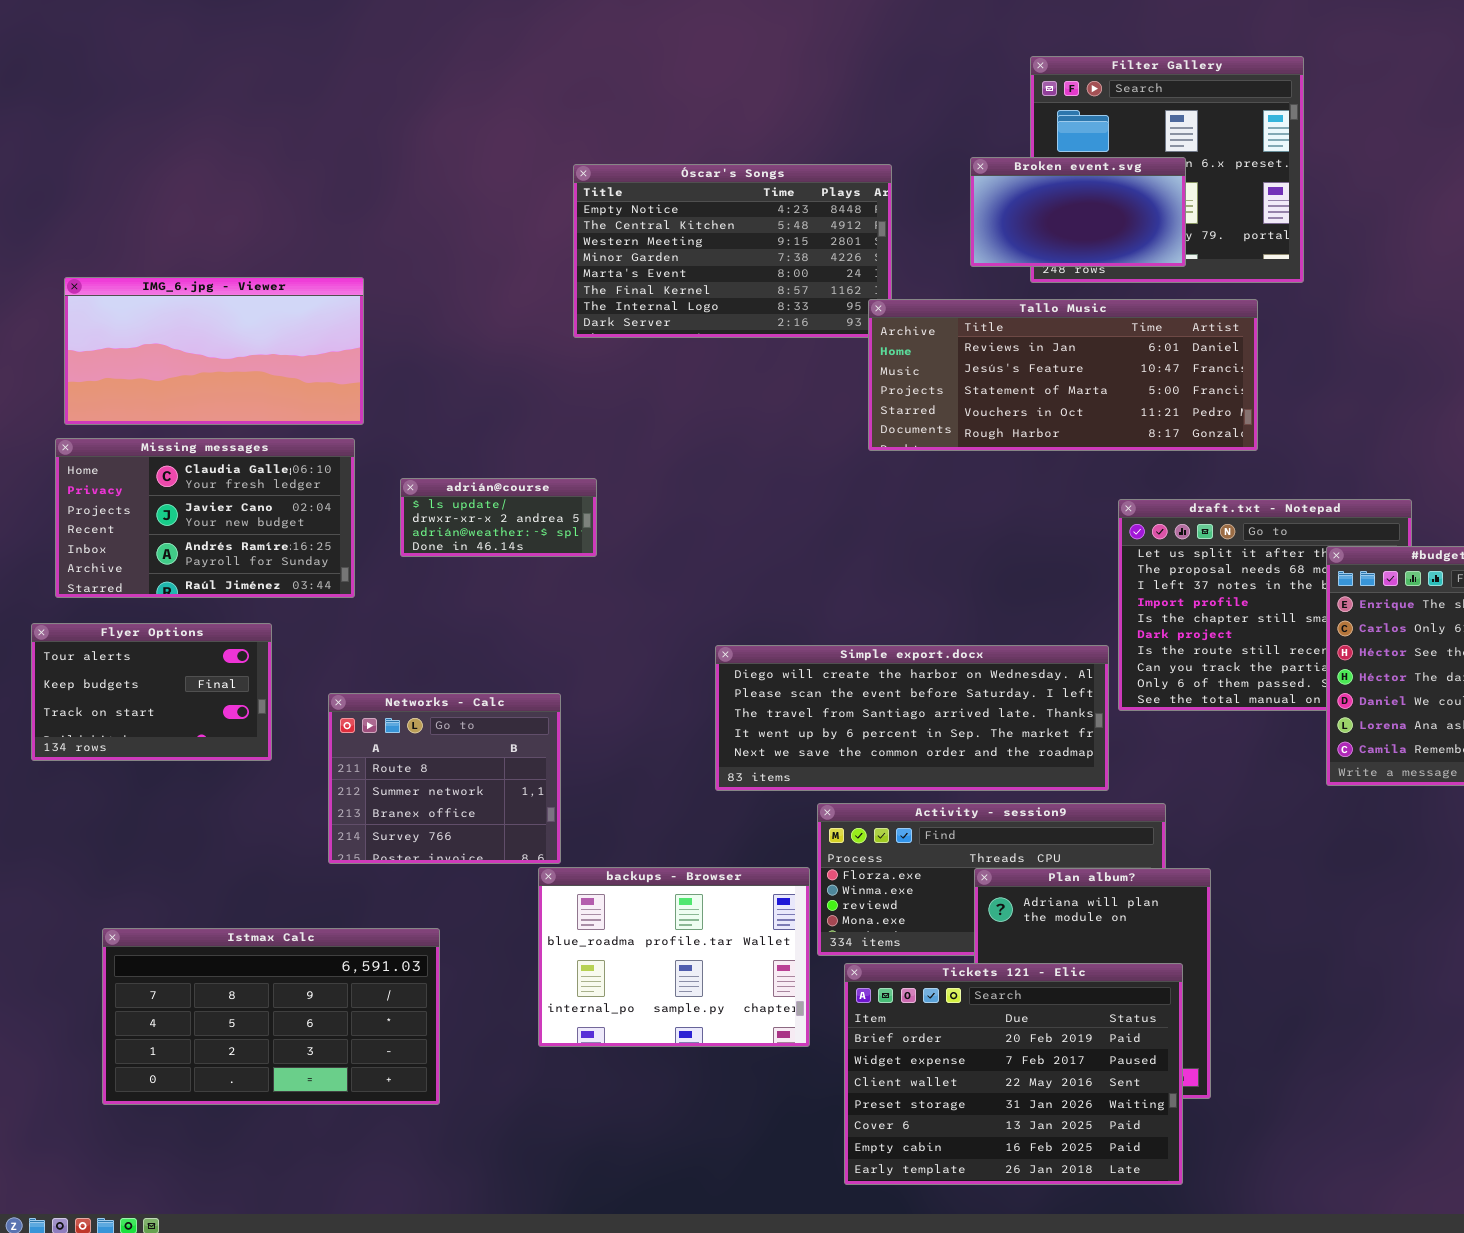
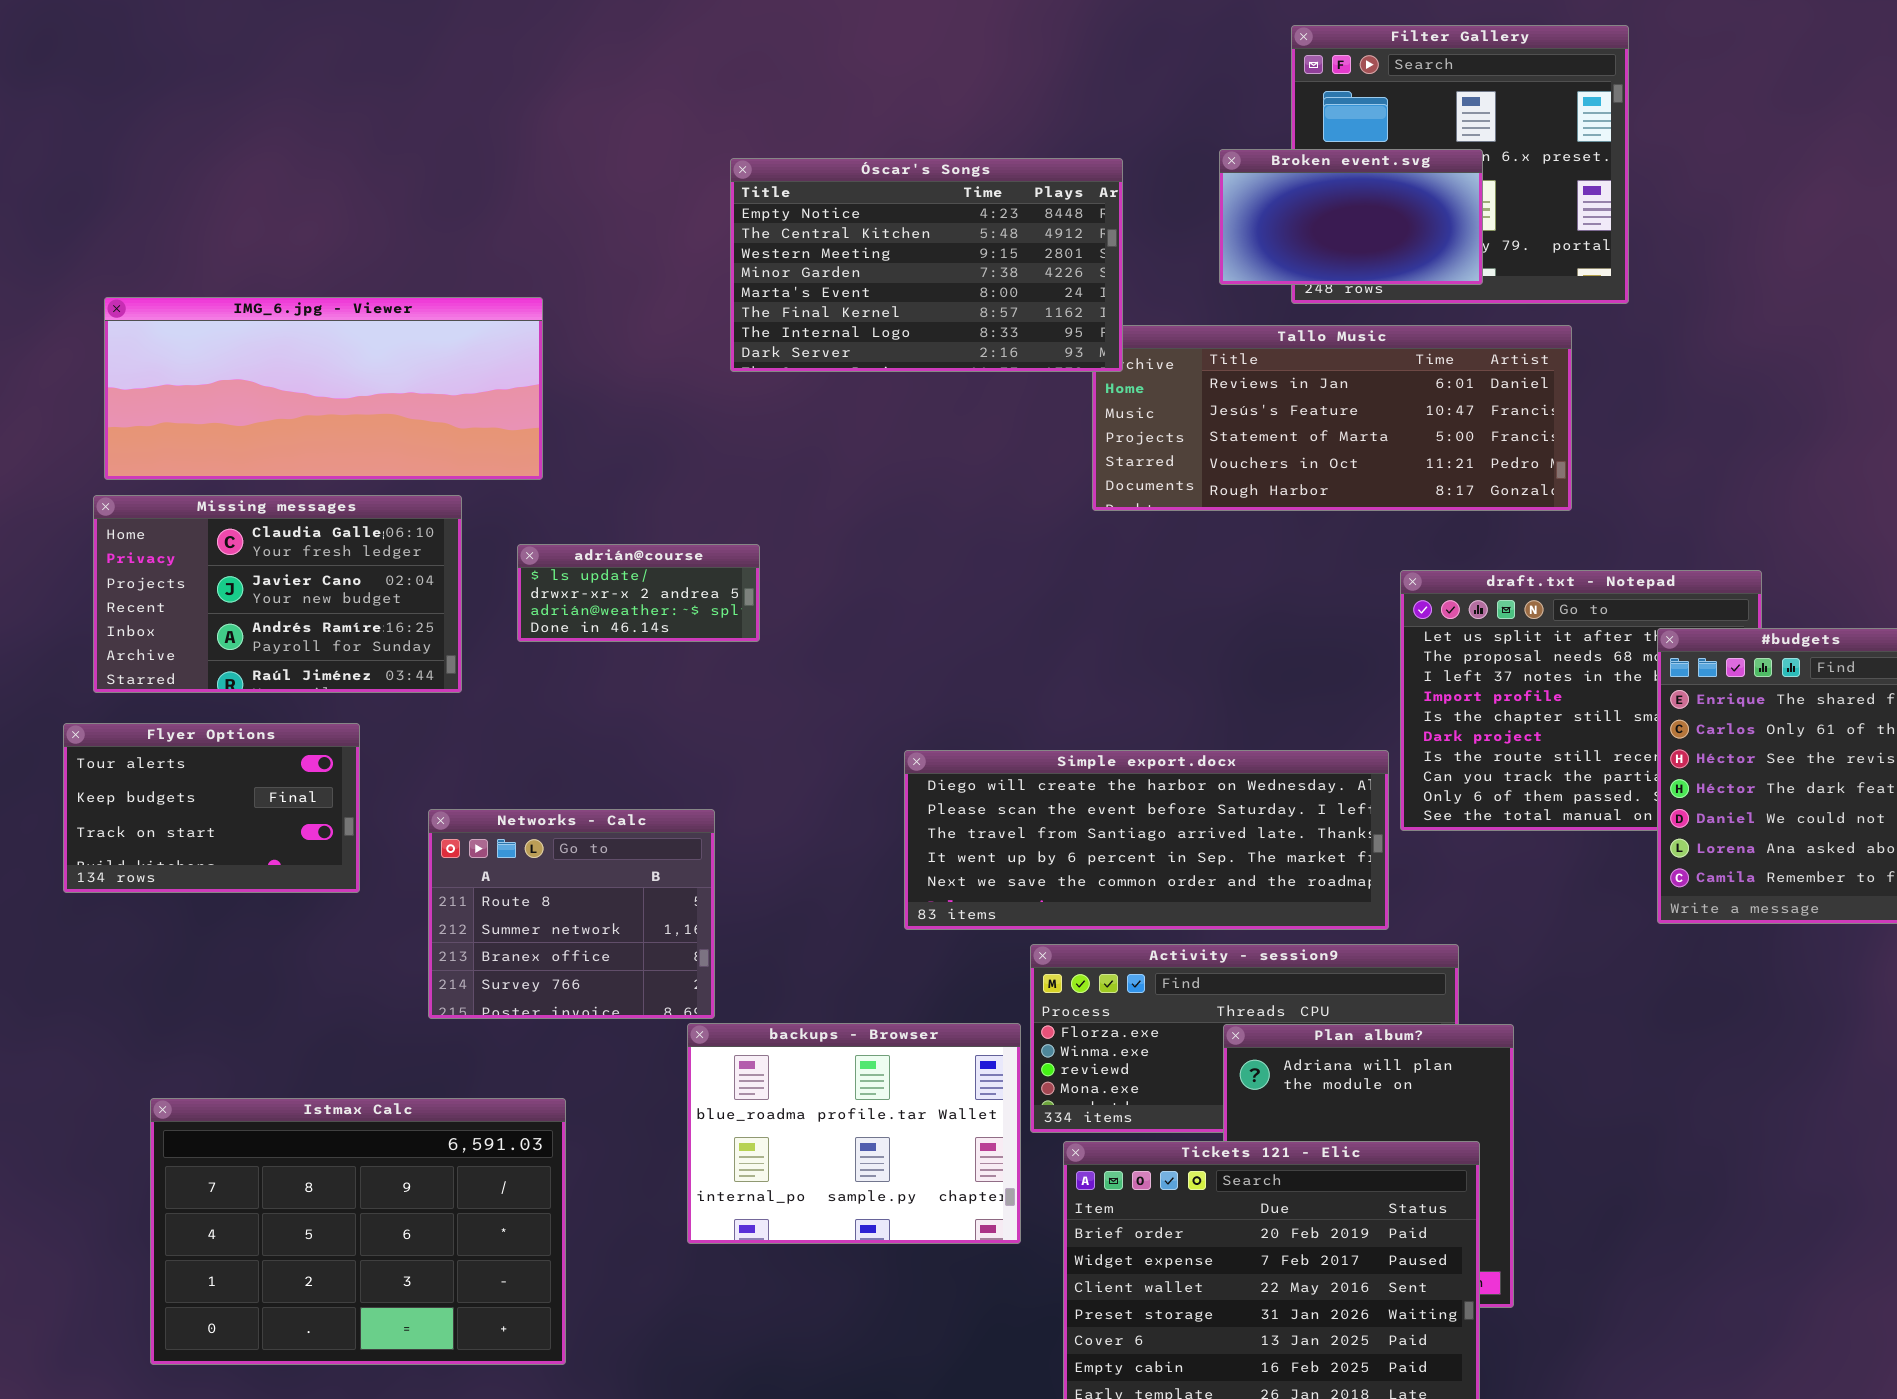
Óscar's Songs: [573,164,892,338] -> [730,158,1123,372], raised
IMG_6.jpg - Viewer: [64,277,364,425] -> [104,297,543,480], resized
Istmax Calc: [102,928,440,1105] -> [150,1098,566,1365], resized

